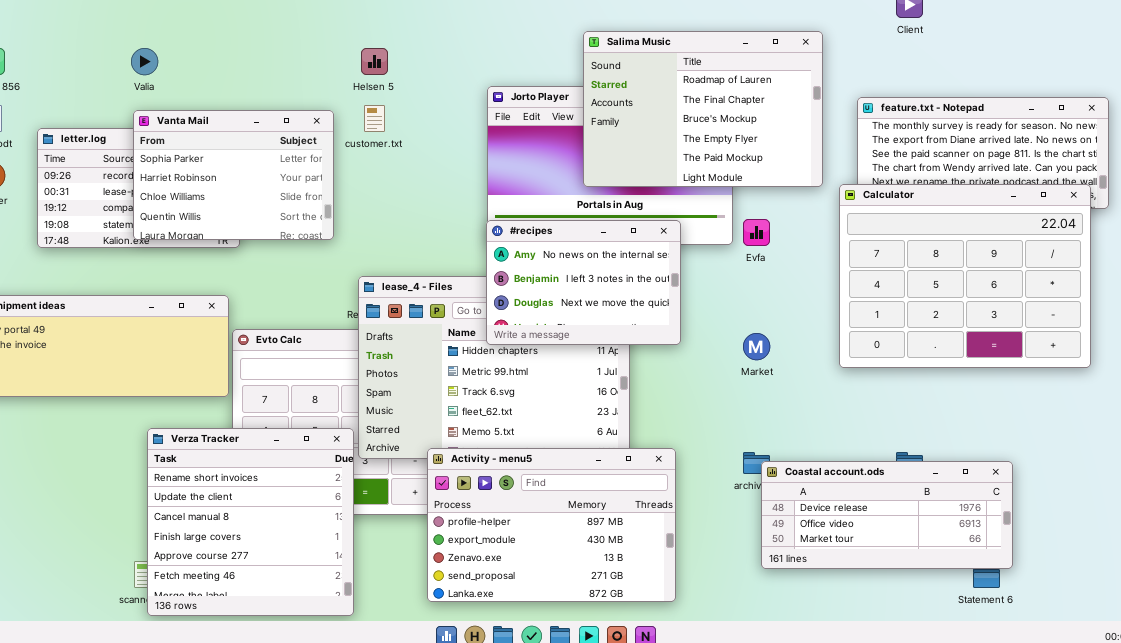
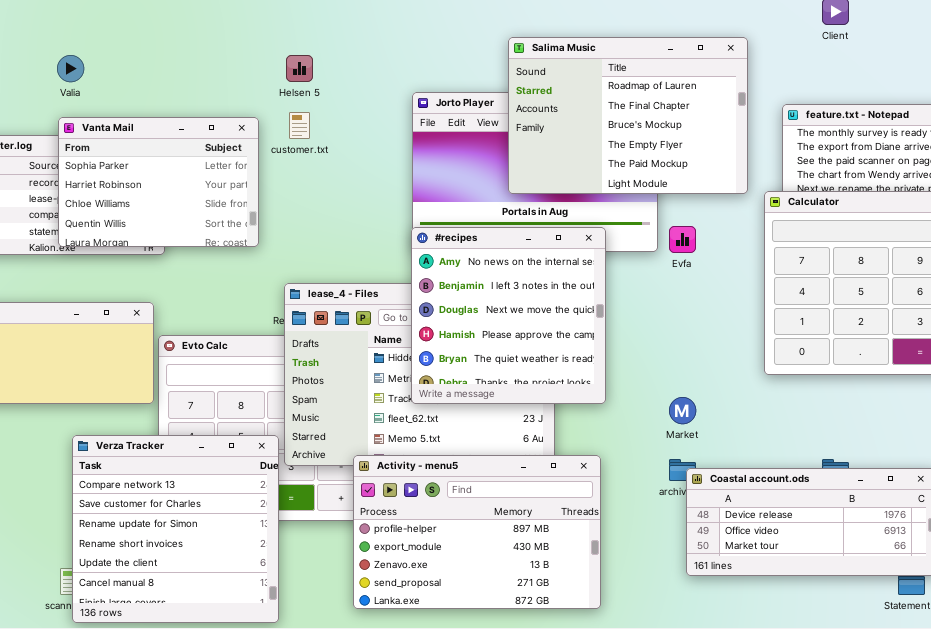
#recipes: [486,220,681,345] -> [411,227,606,404], resized
Market: [743,333,770,360] -> [669,397,696,424], moved
Verza Tracker: [147,428,354,616] -> [72,435,279,623], scrolled up 3 rows

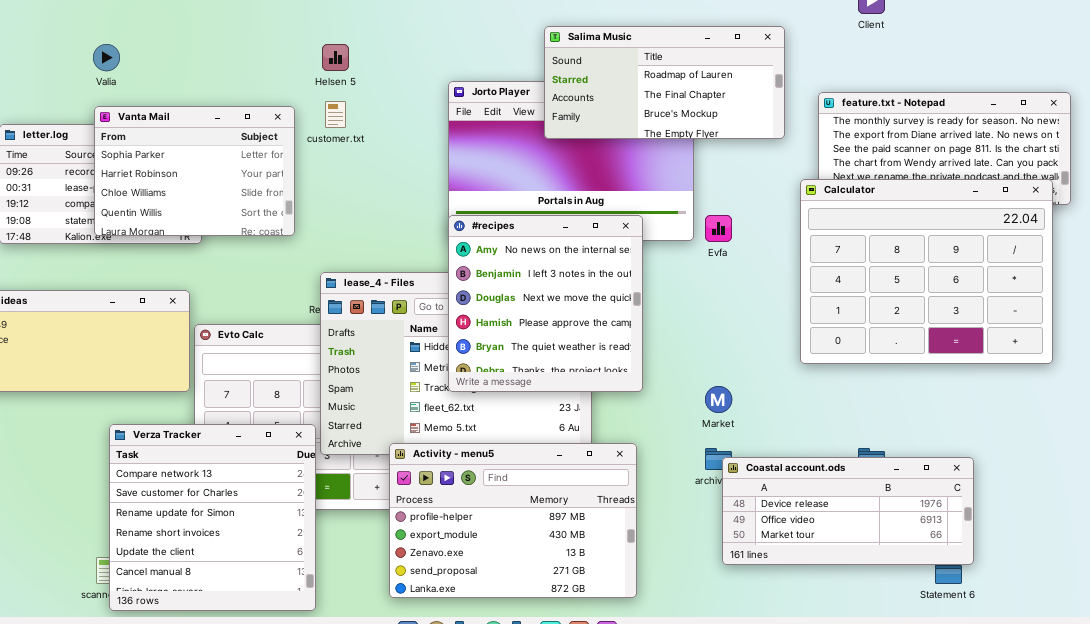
Salima Music: [508,37,748,194] -> [544,26,785,139], resized

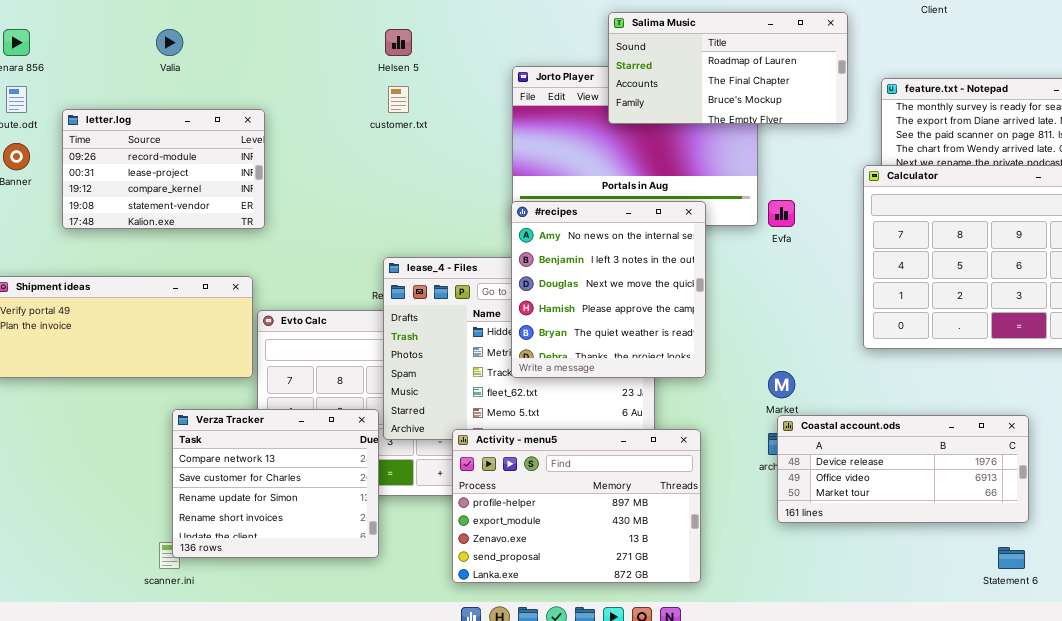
Vanta Mail: [94,106,295,236] -> none, closed
Verza Tracker: [109,424,316,611] -> [172,409,379,558], resized
Coastal account.ods: [722,457,974,565] -> [777,415,1029,523], moved

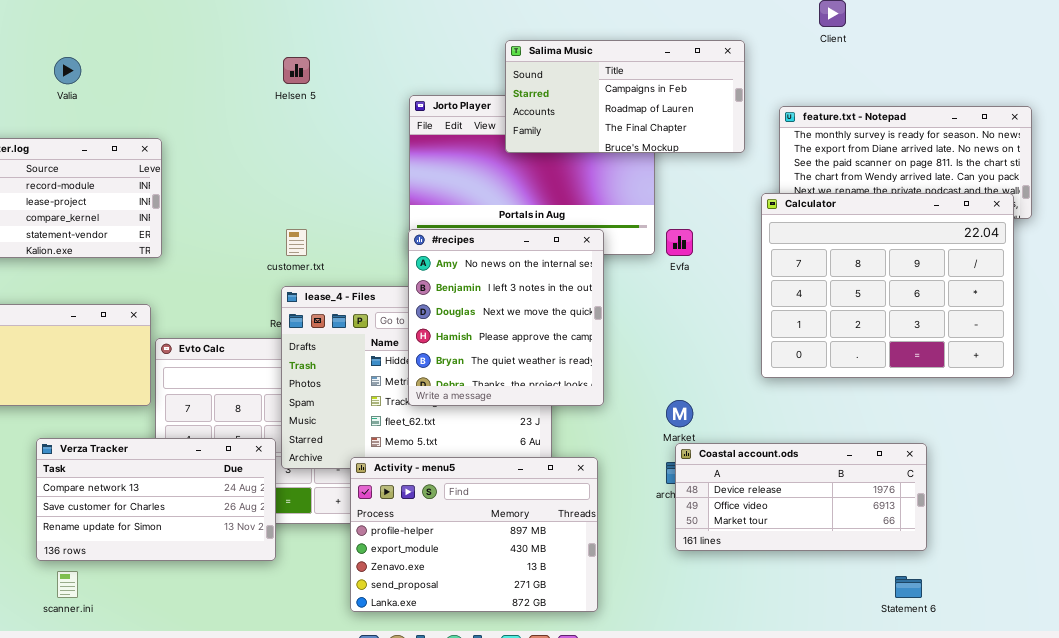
Salima Music: [608,12,848,124] -> [505,40,745,153], scrolled up 1 row
customer.txt: [388,86,409,113] -> [286,229,307,256], moved
Verza Tracker: [172,409,379,558] -> [36,438,276,561], resized

